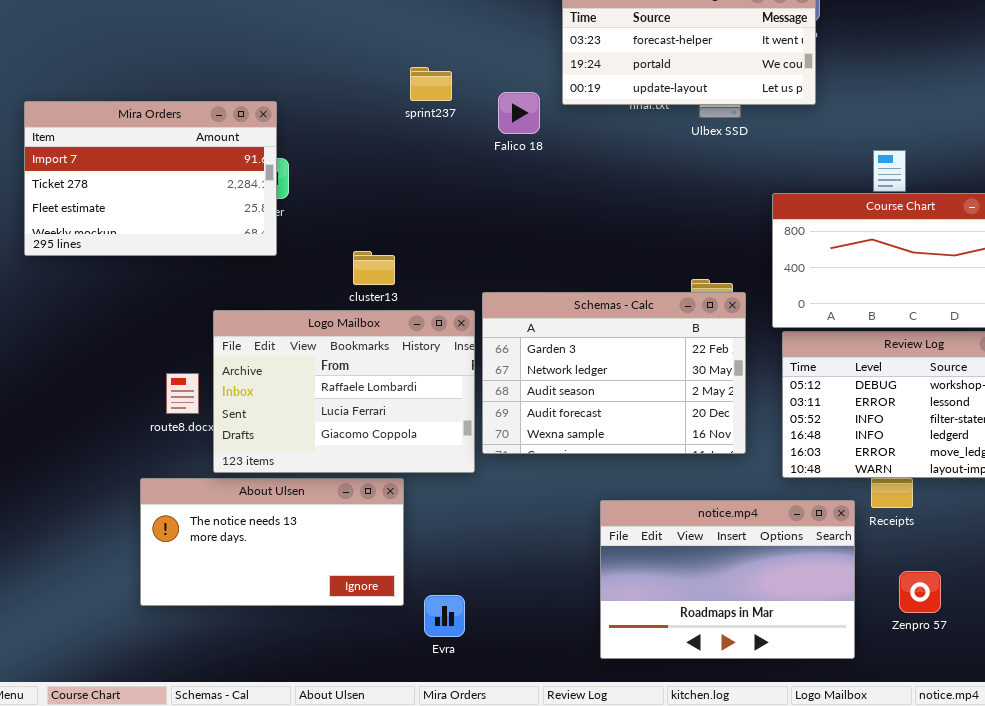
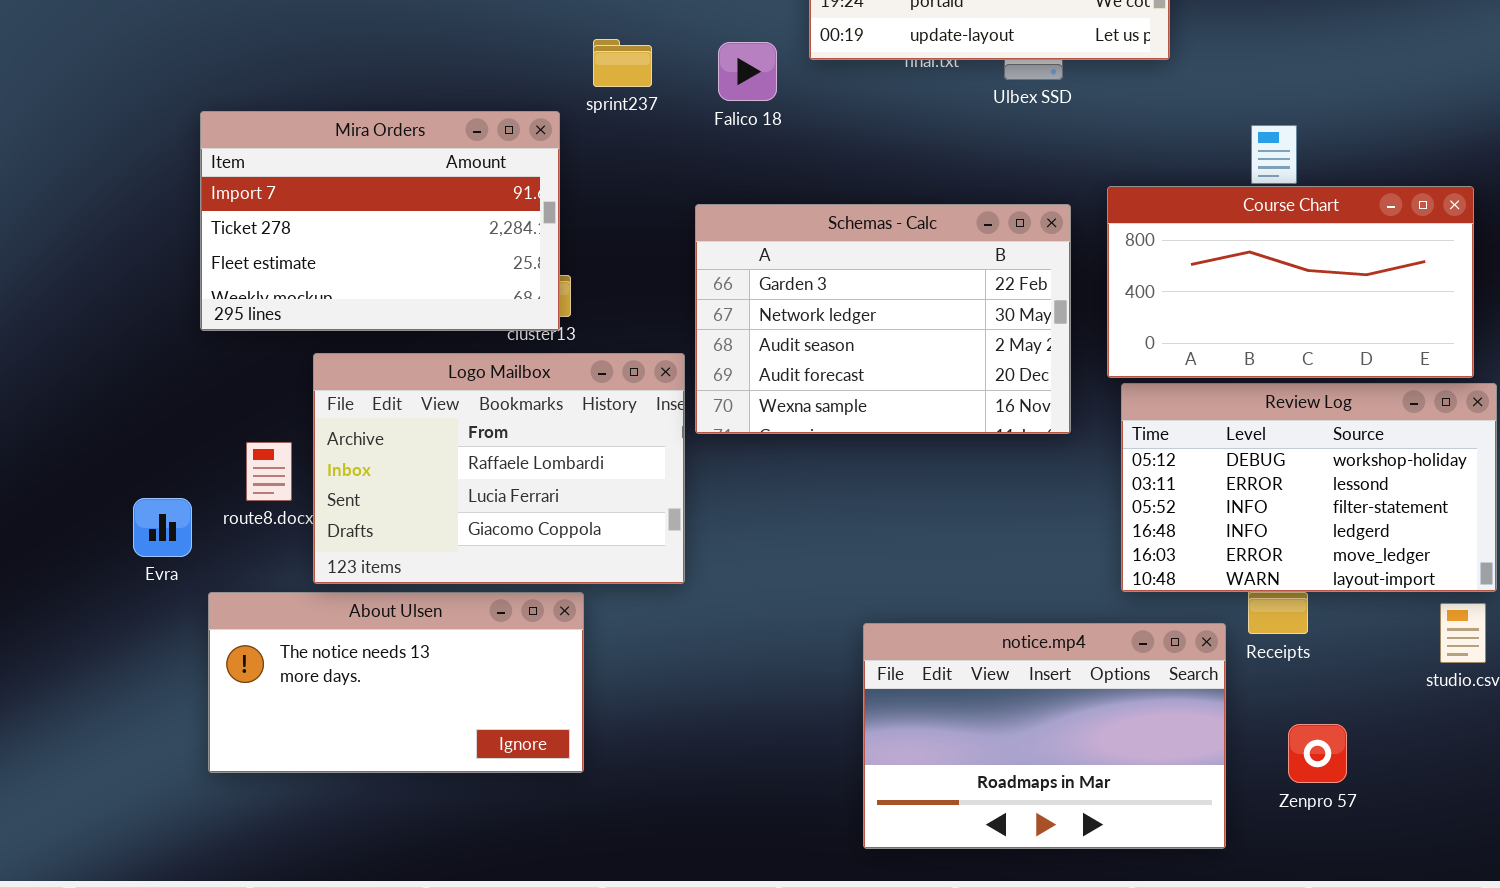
sprint237: [410,67,452,101] -> [593,39,652,87], moved
Mira Orders: [24,101,277,256] -> [200,111,560,331], moved
Schemas - Calc: [482,292,746,454] -> [695,204,1071,434], moved
Evra: [424,595,465,637] -> [133,498,192,557], moved

